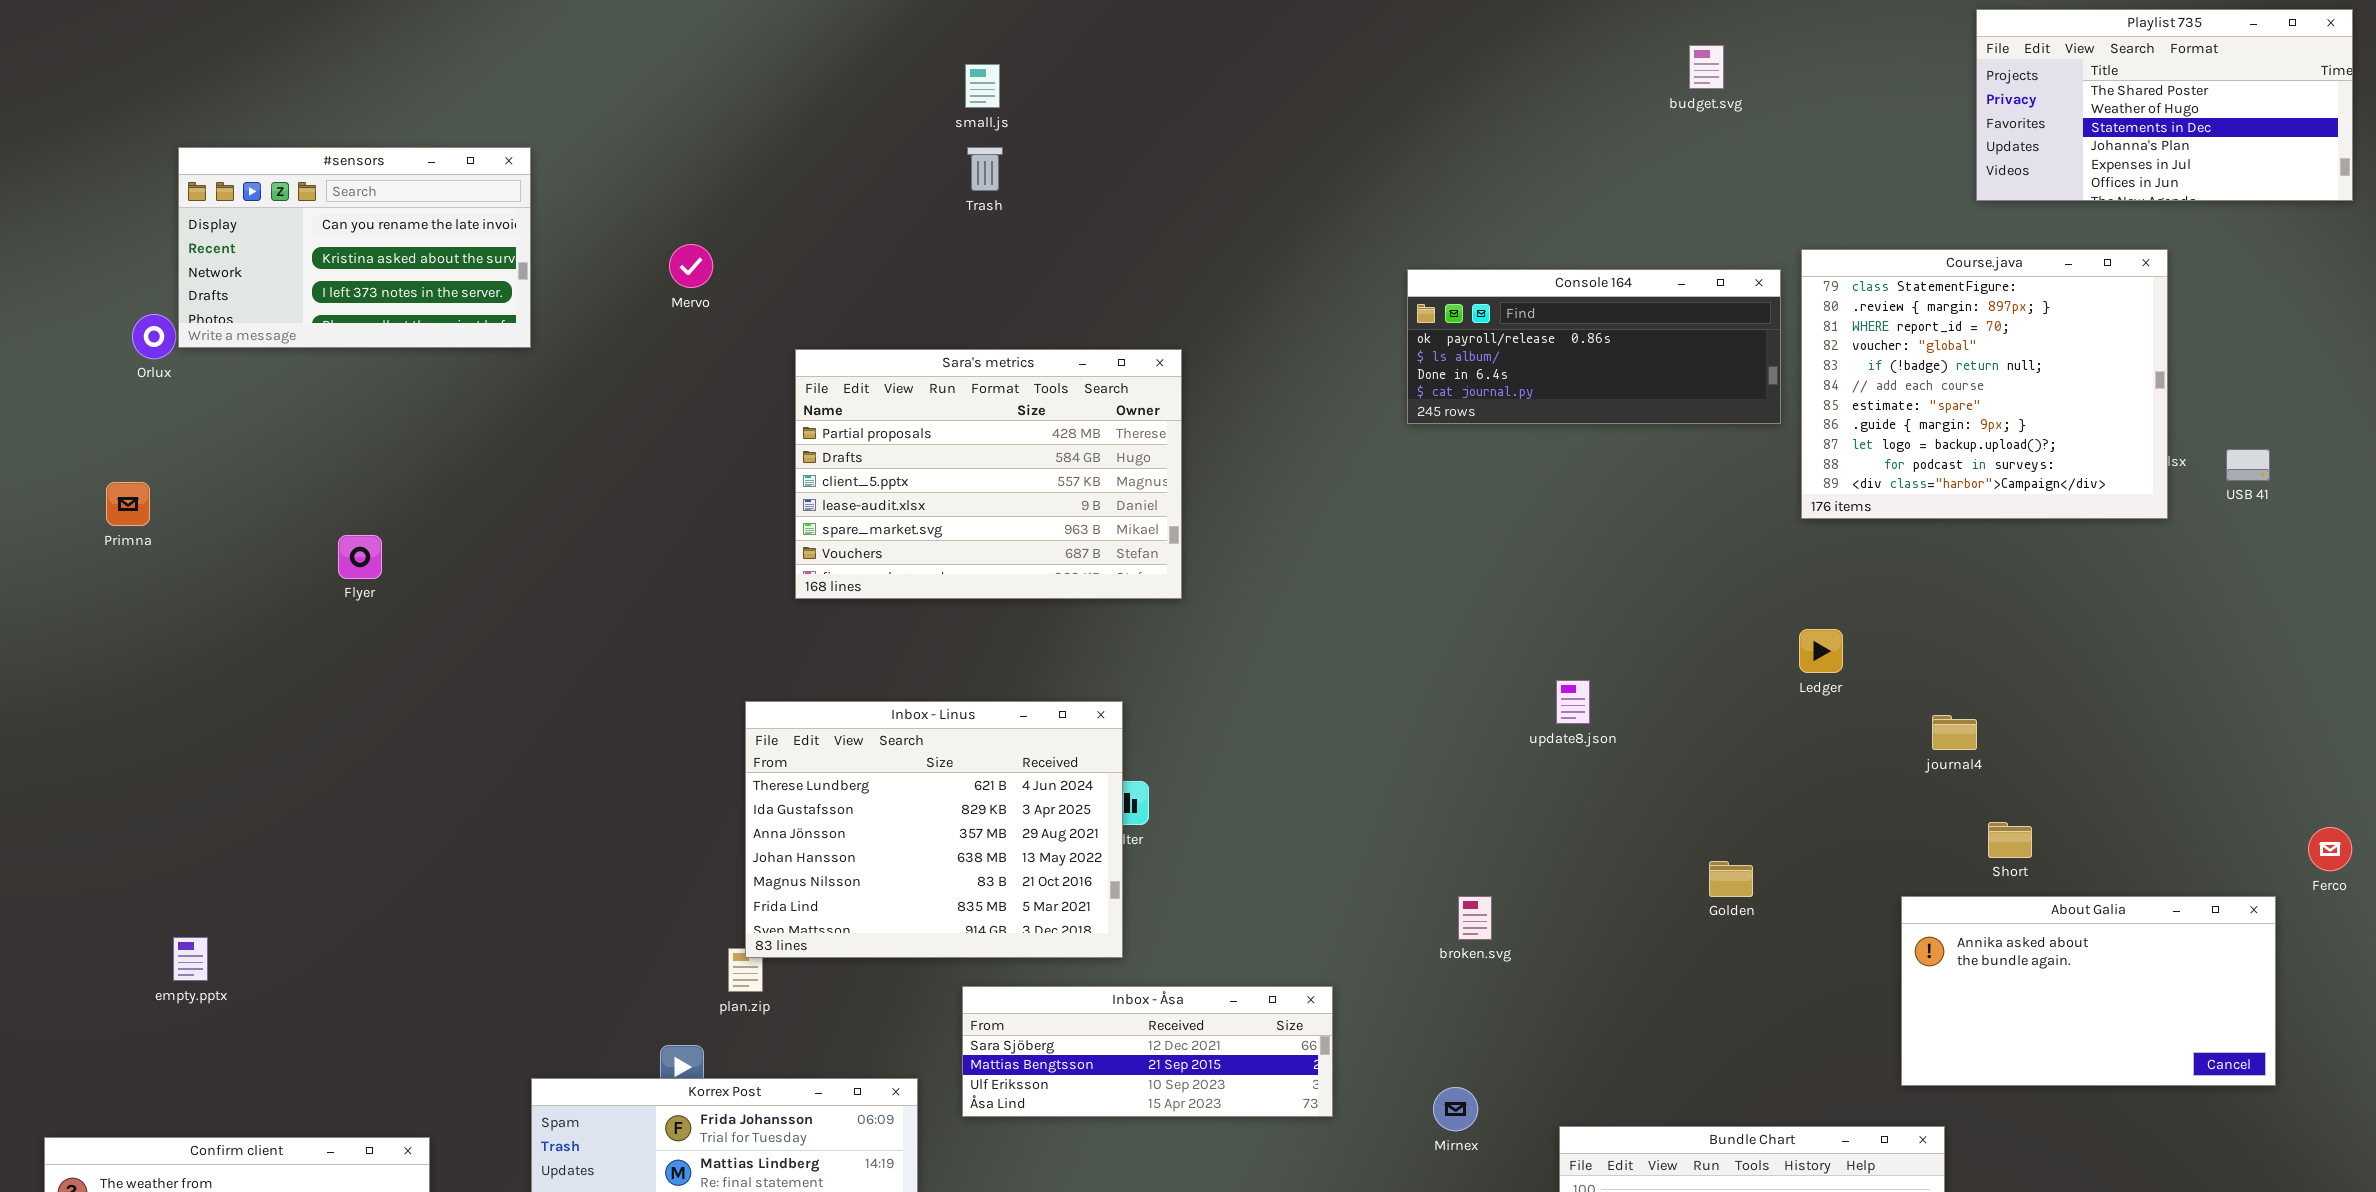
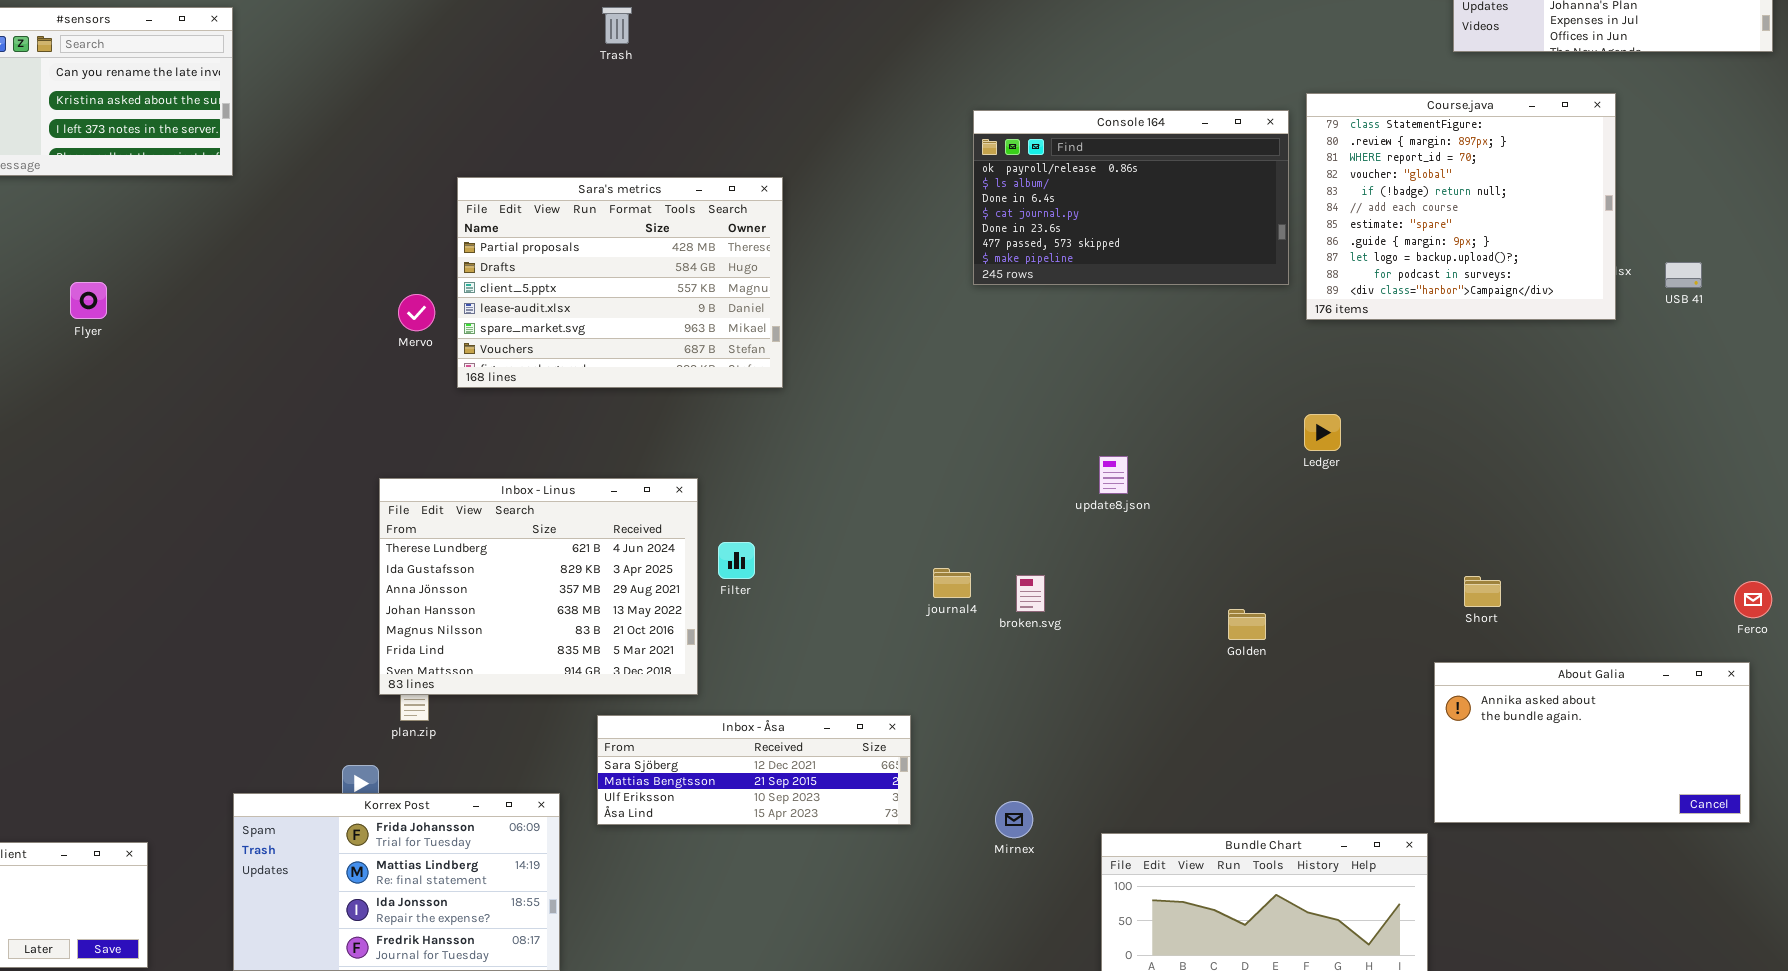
Mervo: [669,244,713,288] -> [398,294,435,331], moved
Console 164: [1407,269,1781,424] -> [973,110,1289,285], resized
Flyer: [338,535,382,579] -> [70,282,107,319], moved
Inbox - Linus: [745,701,1123,958] -> [379,478,698,695], moved
journal4: [1932,715,1977,750] -> [933,568,971,598], moved
broken.svg: [1458,896,1492,940] -> [1016,575,1045,612], moved
About Galia: [1901,896,2276,1086] -> [1434,662,1750,823], moved

